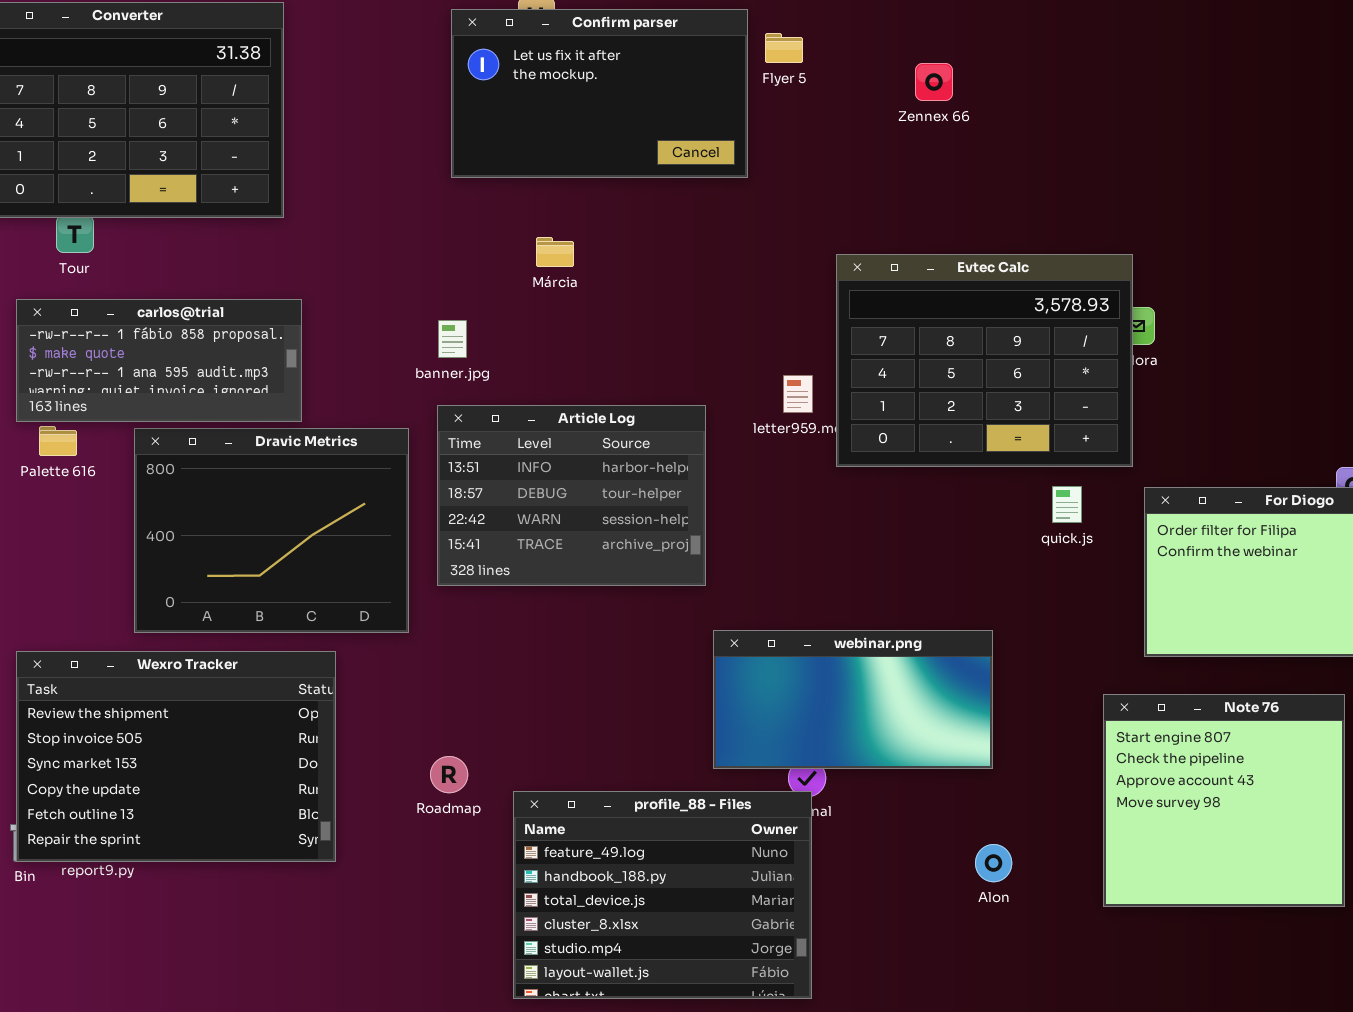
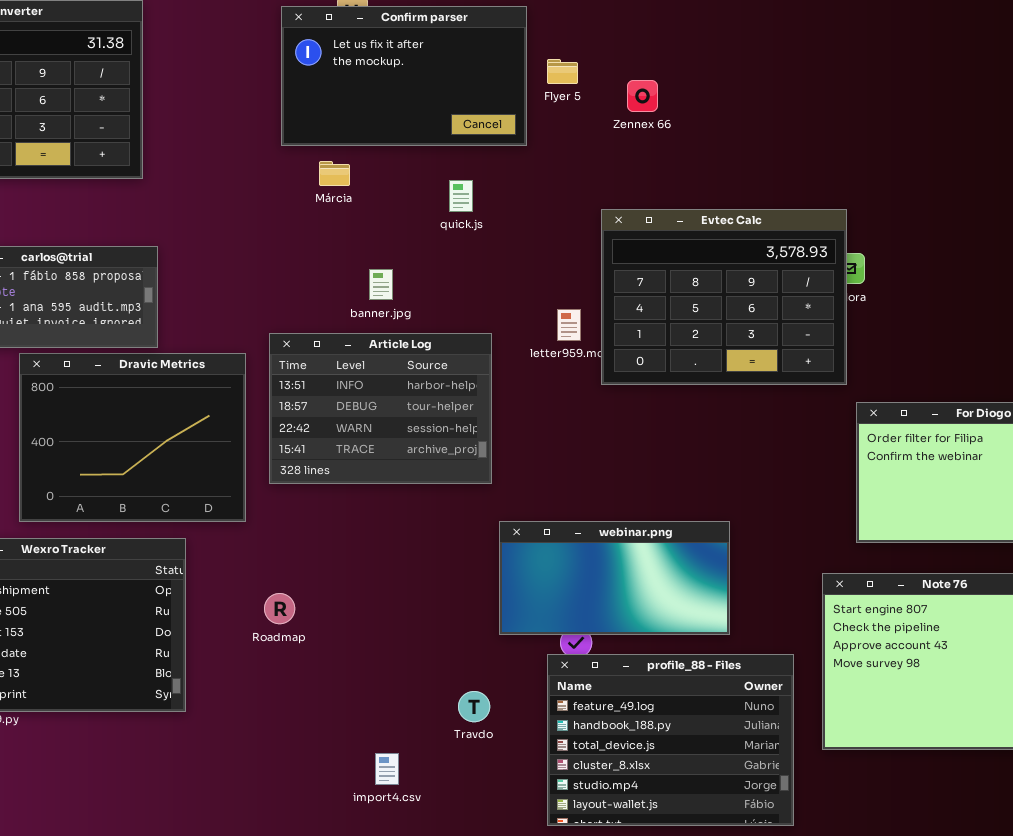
Flyer 5: [765,33,803,63] -> [547,59,578,84], moved
Zennex 66: [915,63,953,101] -> [627,80,658,112], moved
Márcia: [536,237,574,267] -> [319,161,350,186], moved
banner.jpg: [438,320,467,358] -> [369,269,393,300], moved
quick.js: [1052,486,1082,523] -> [449,180,473,212], moved
Roadmap: [430,756,468,793] -> [264,593,295,624], moved
profile_88 - Files: [513,791,812,999] -> [547,654,794,826], moved

